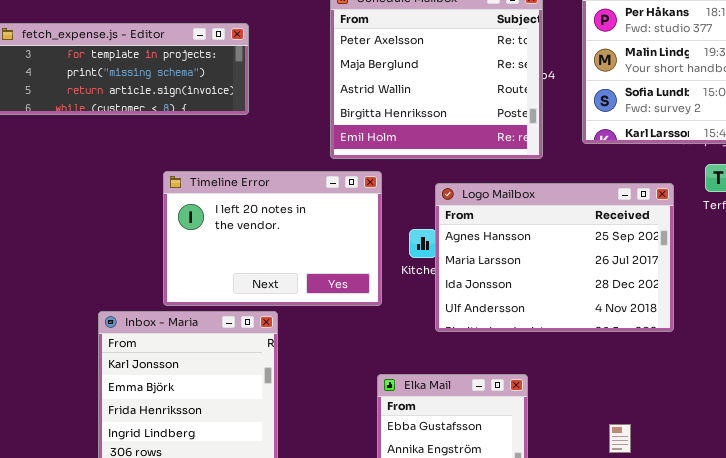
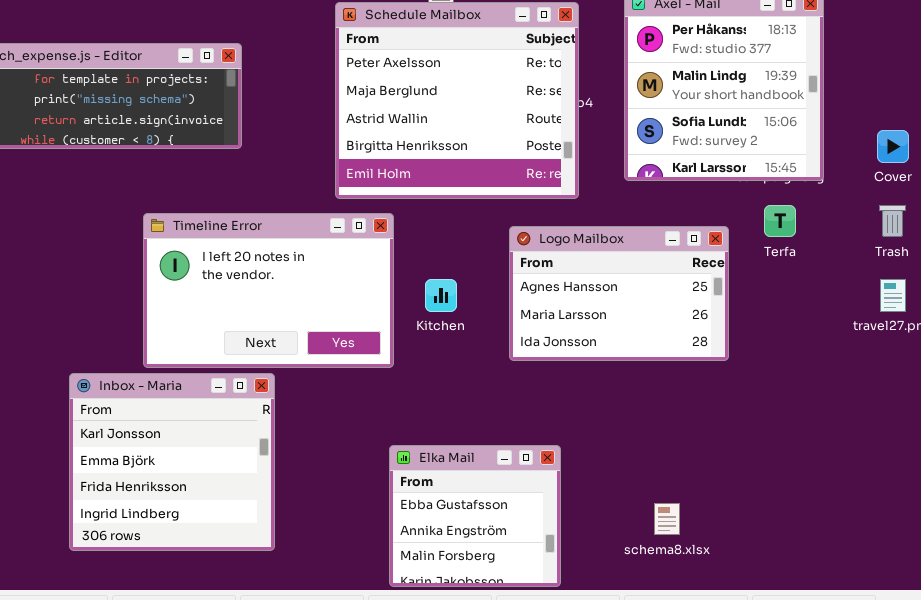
Logo Mailbox: [435,183,674,332] -> [509,226,729,361], resized

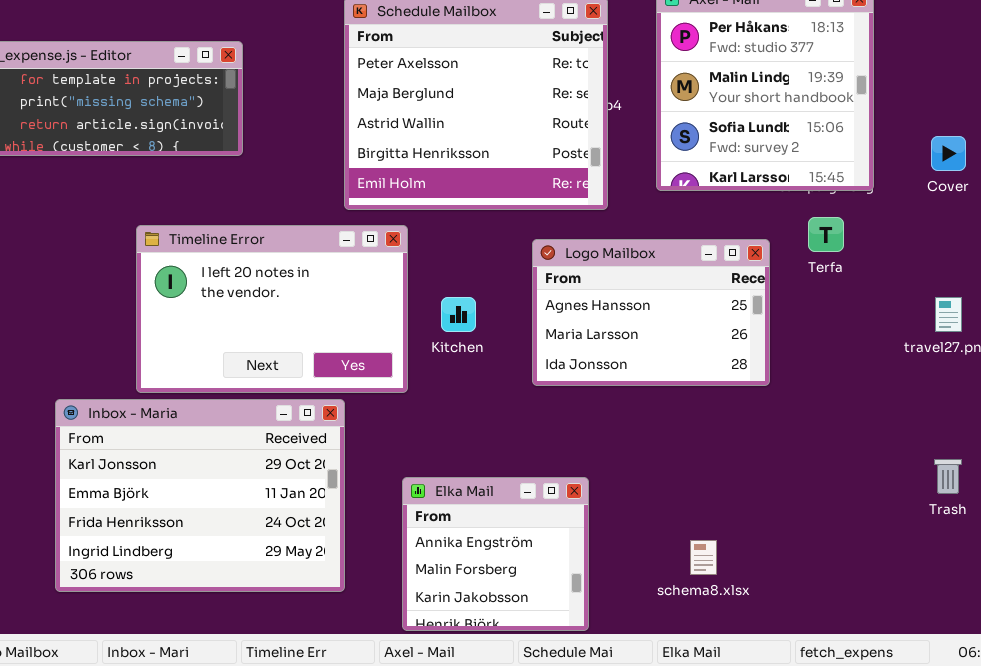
Trash: [879,205,906,237] -> [934,459,962,494], moved
Inbox - Maria: [69,373,275,551] -> [55,399,345,592], resized
Elka Mail: [389,445,561,587] -> [402,477,589,631], scrolled down 1 row

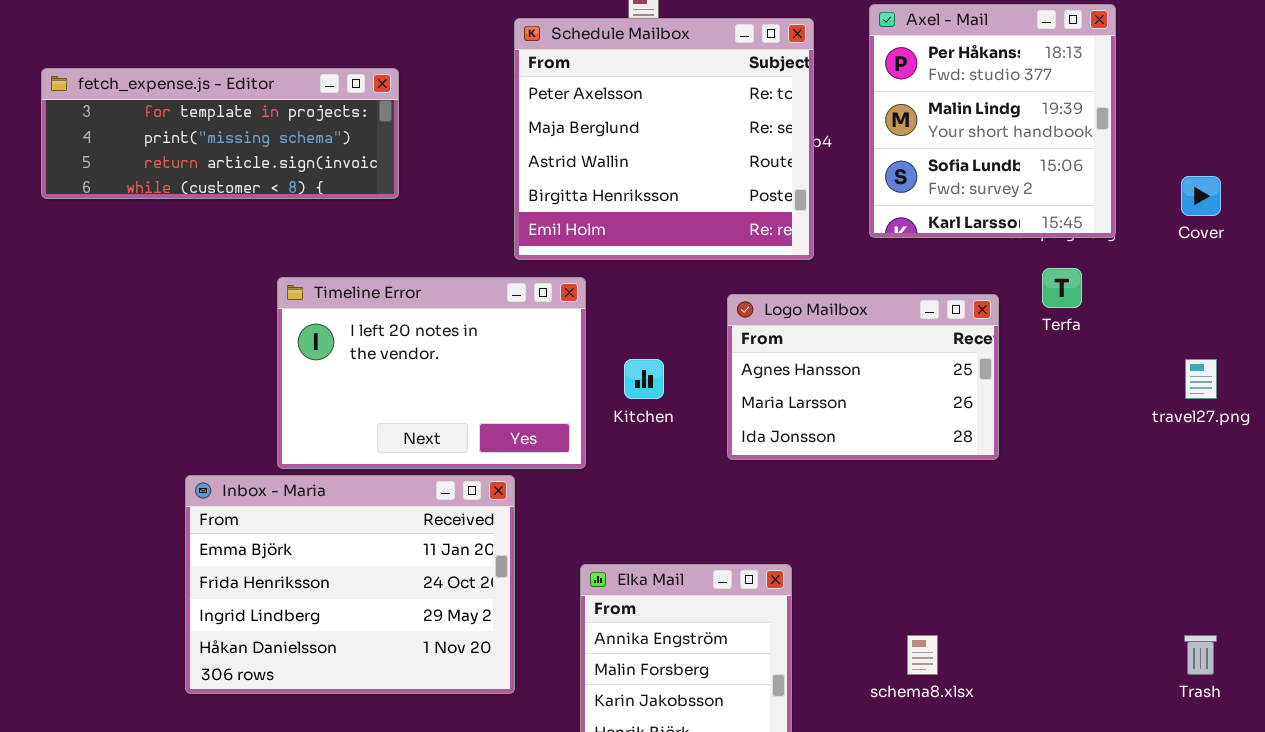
Inbox - Maria: [55,399,345,592] -> [185,475,515,694], scrolled down 1 row
Trash: [934,459,962,494] -> [1184,635,1217,675], moved

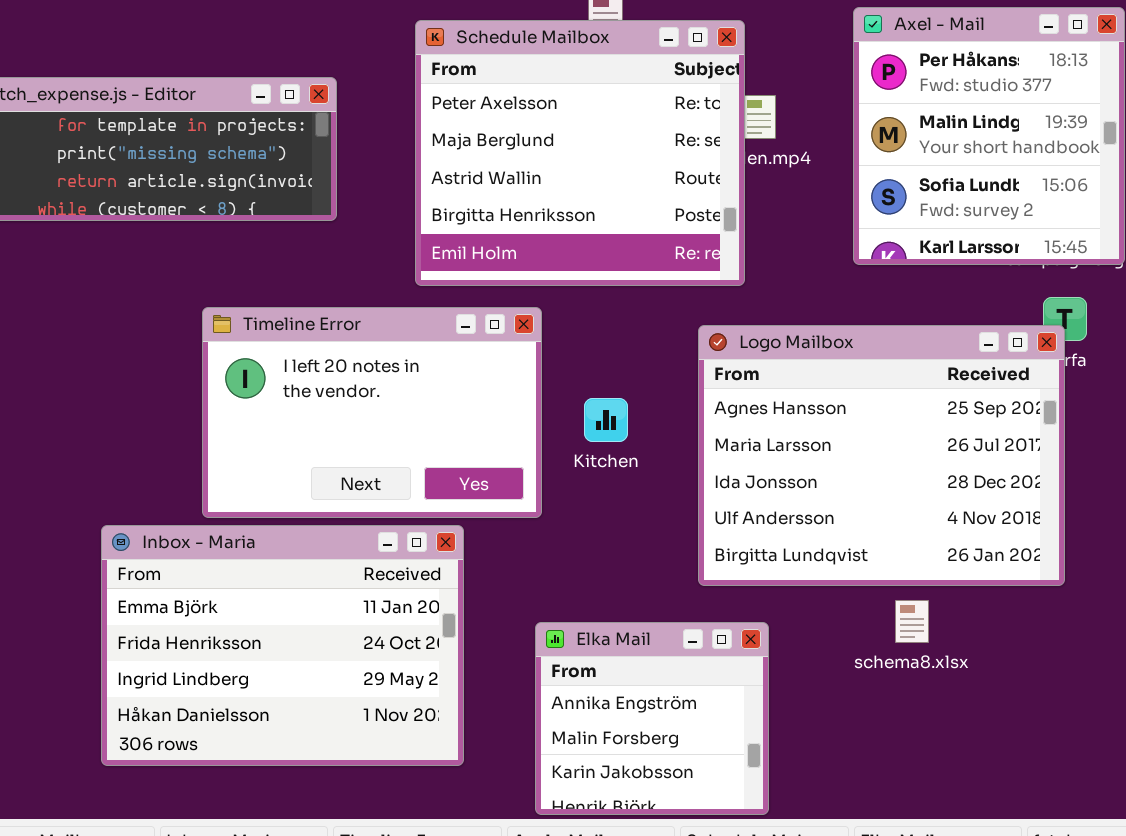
Schedule Mailbox: [514,18,814,260] -> [415,20,745,286], moved
Logo Mailbox: [727,294,999,460] -> [698,325,1065,586], resized
schema8.xlsx: [907,635,938,675] -> [895,600,929,643], moved

